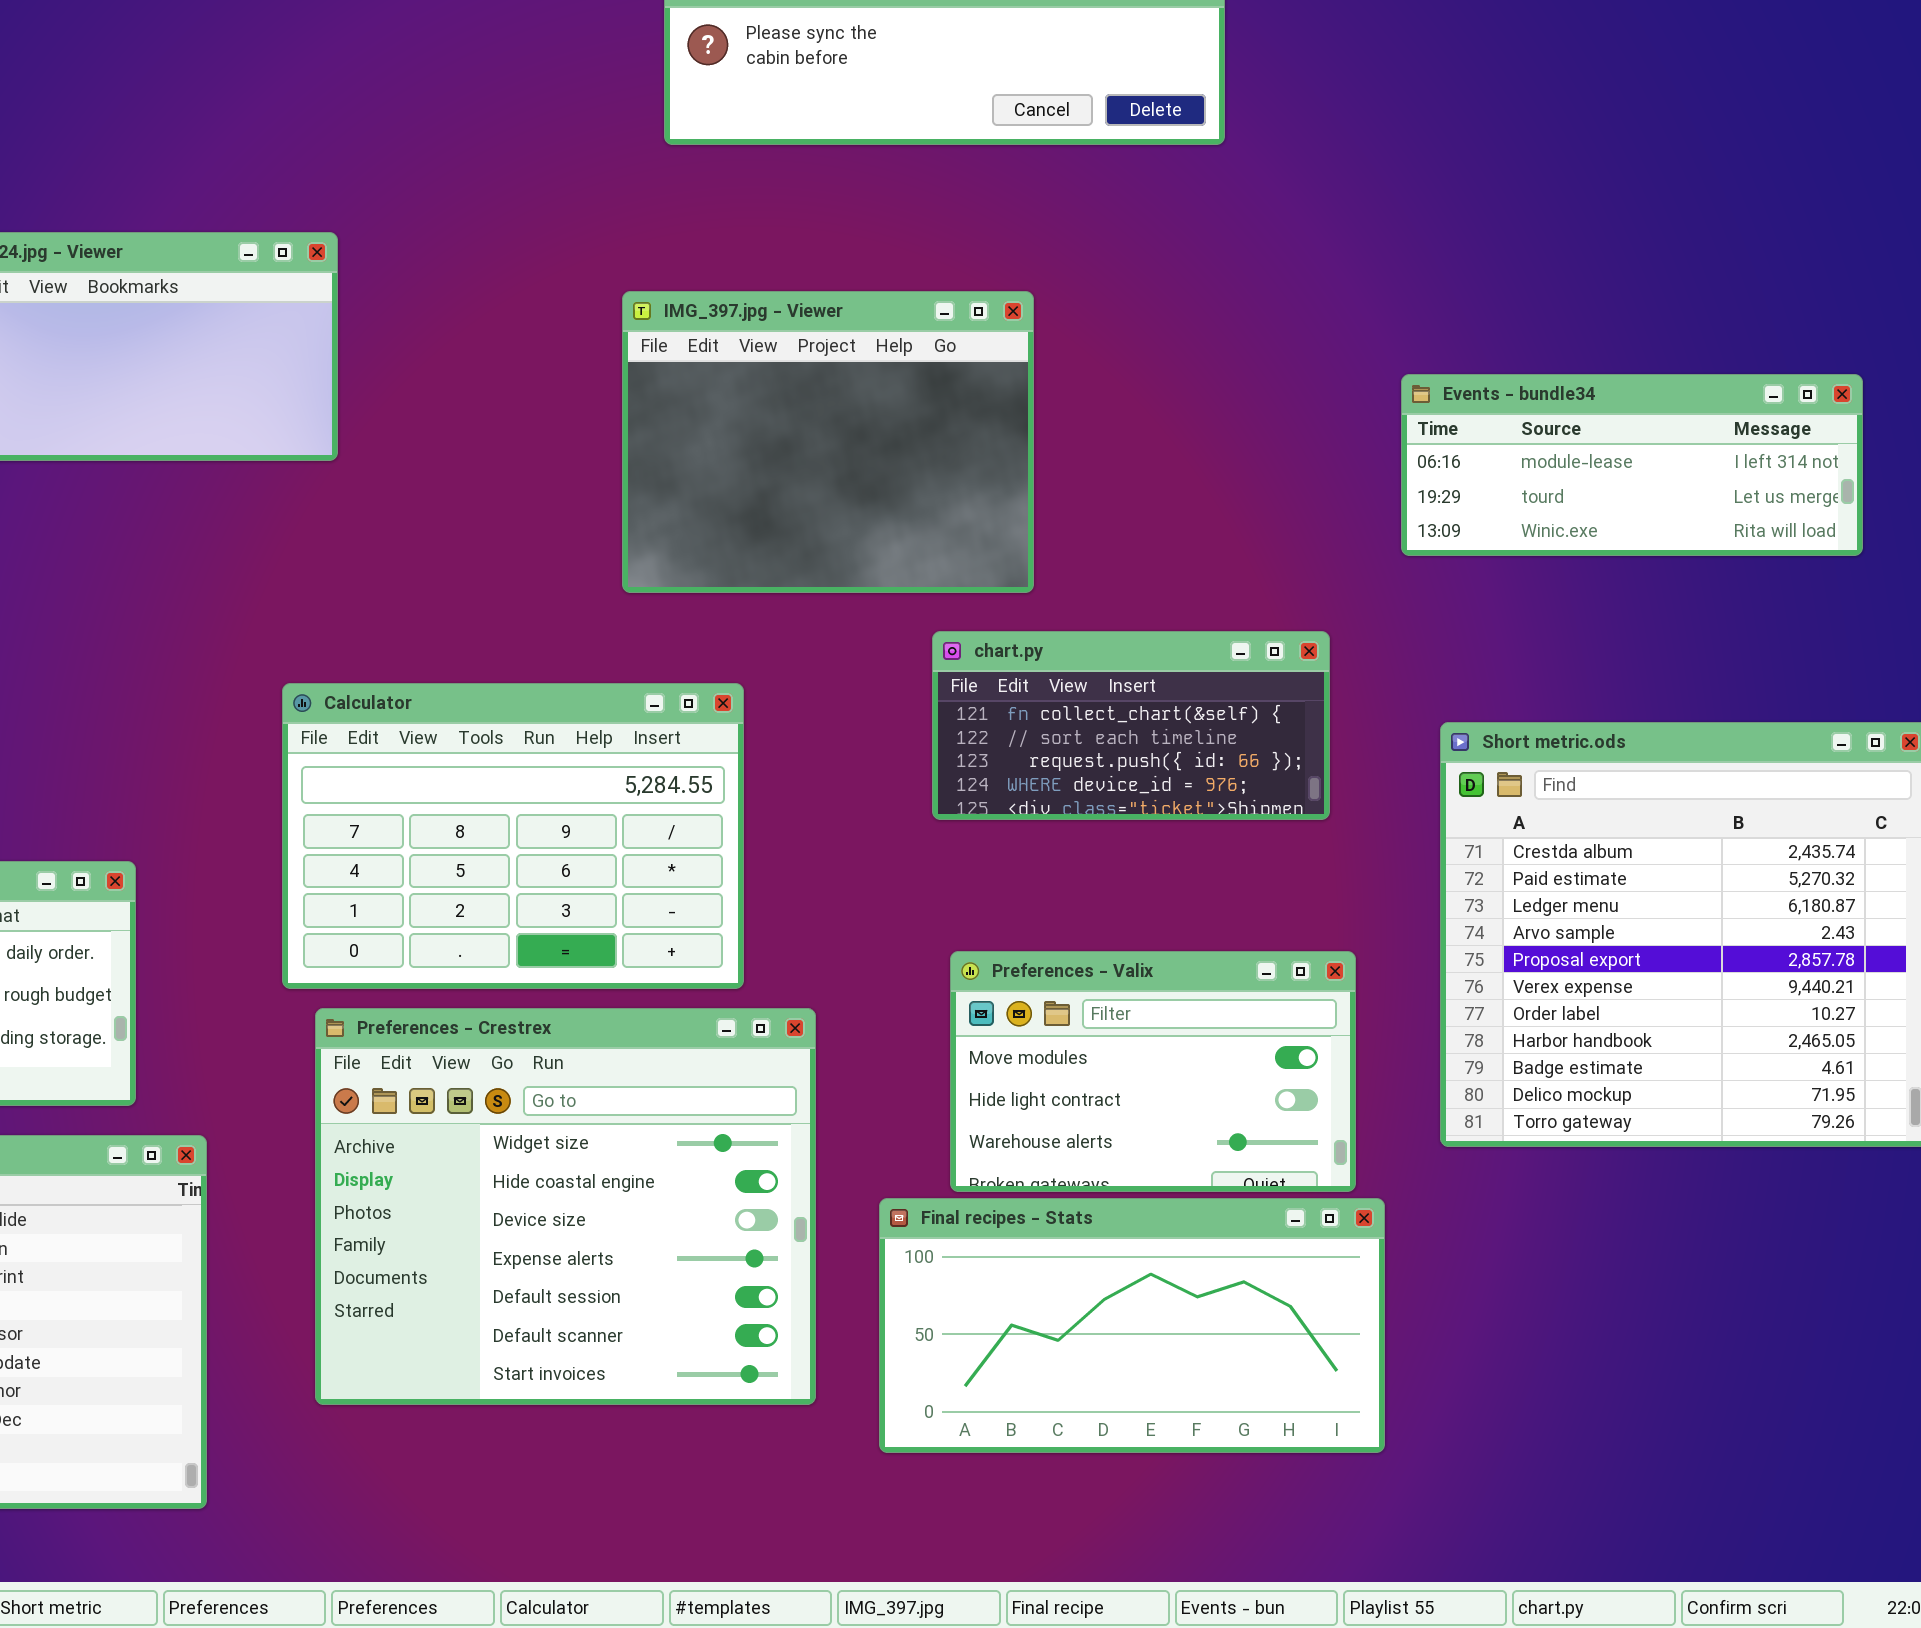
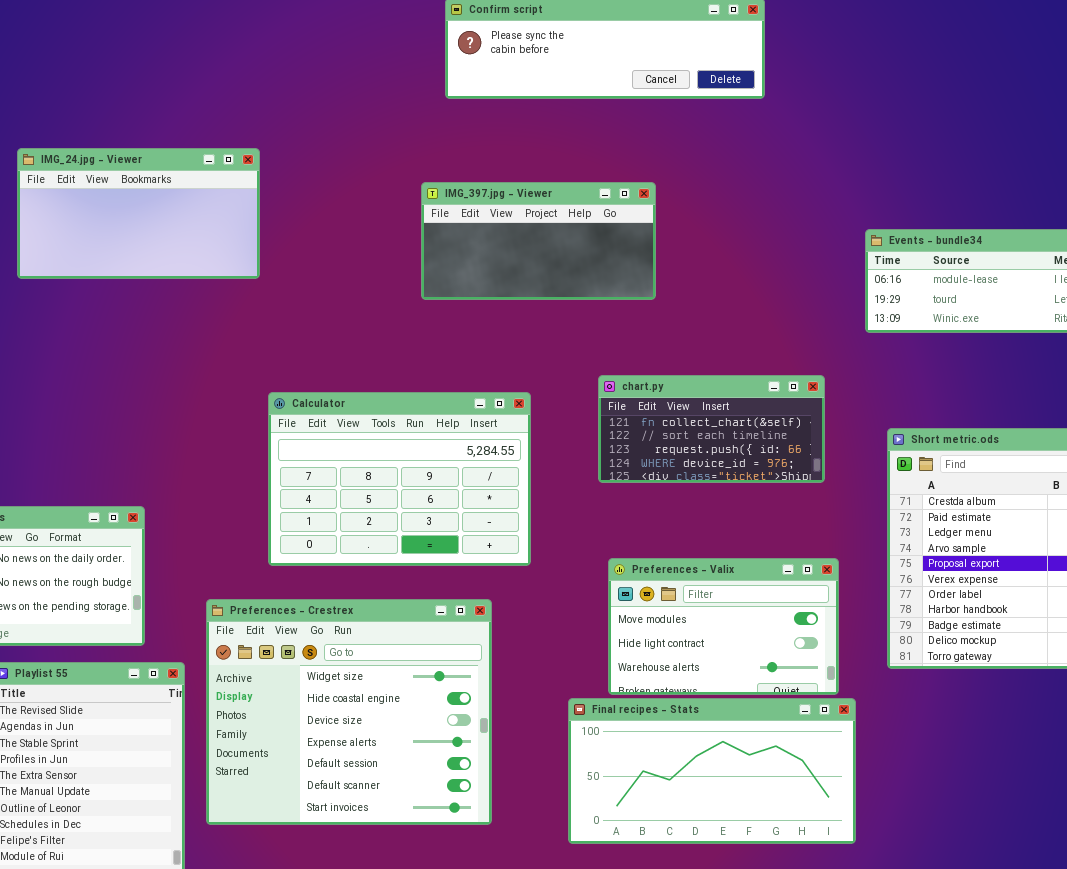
IMG_397.jpg - Viewer: [622,291,1034,593] -> [421,182,656,300], resized
Calculator: [282,683,744,989] -> [268,392,531,566], moved
Preferences - Crestrex: [315,1008,816,1405] -> [206,599,492,825], moved

